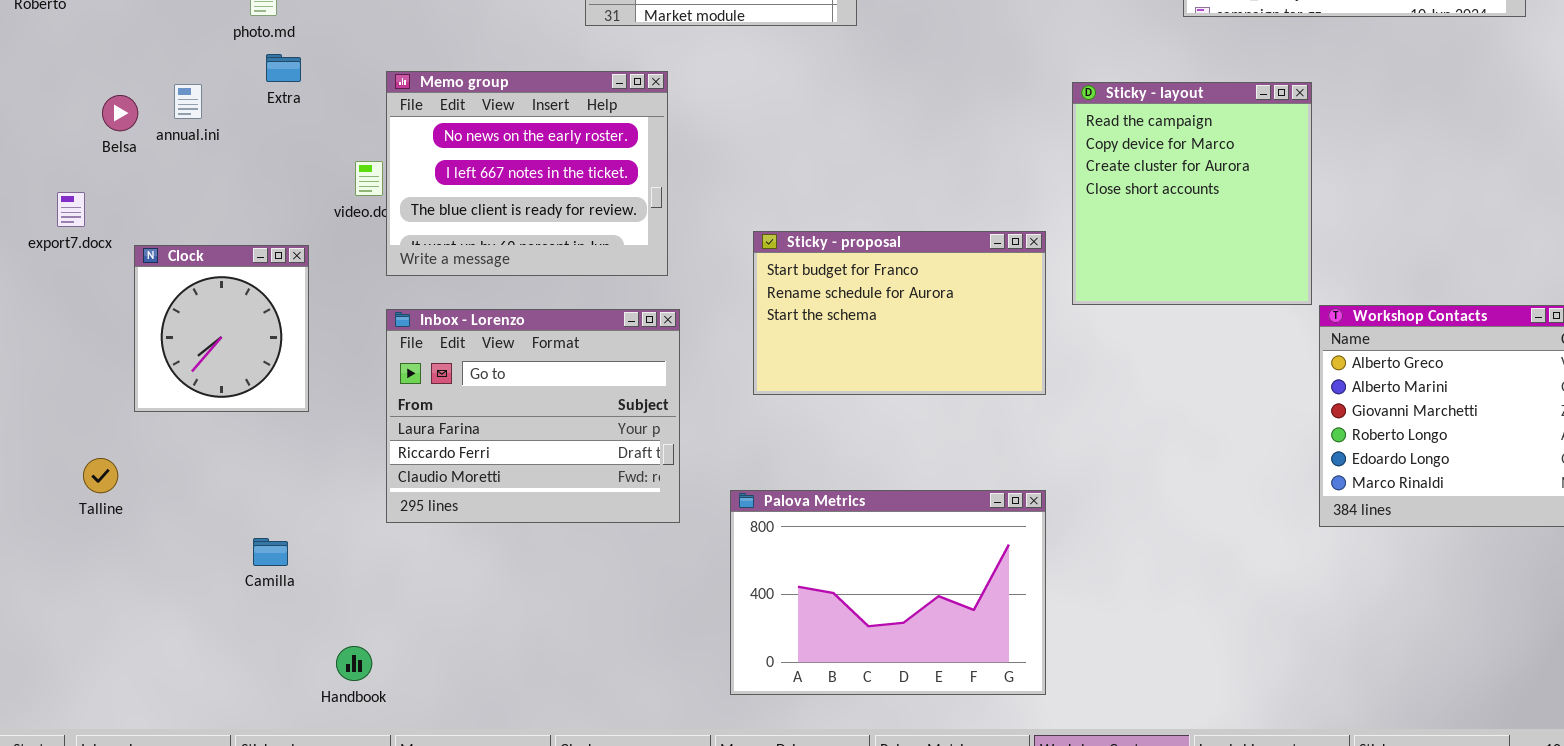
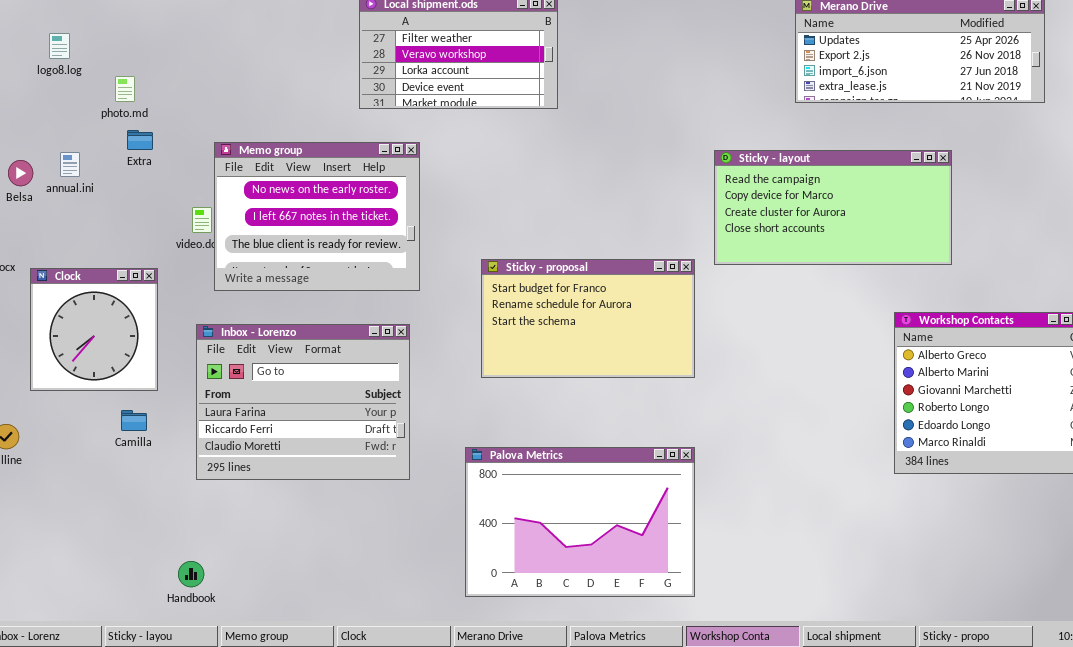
Sticky - layout: [1072,82,1312,305] -> [714,150,952,265], resized
Inbox - Lorenzo: [386,309,680,523] -> [196,324,410,480], moved
Camilla: [253,538,288,566] -> [121,410,147,431], moved

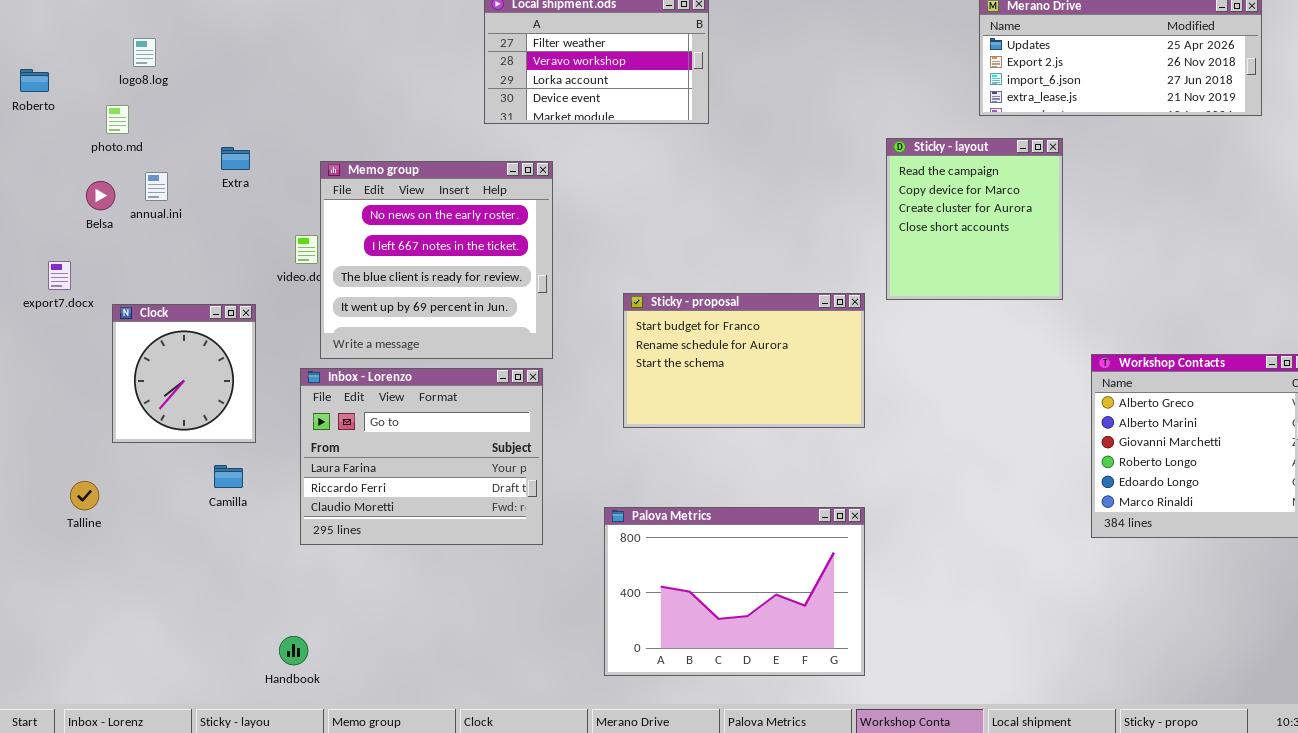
photo.md: [115,76,135,102] -> [106,105,129,134], moved
Memo group: [214,142,420,291] -> [320,161,553,359], resized
Sticky - layout: [714,150,952,265] -> [886,138,1063,300], resized

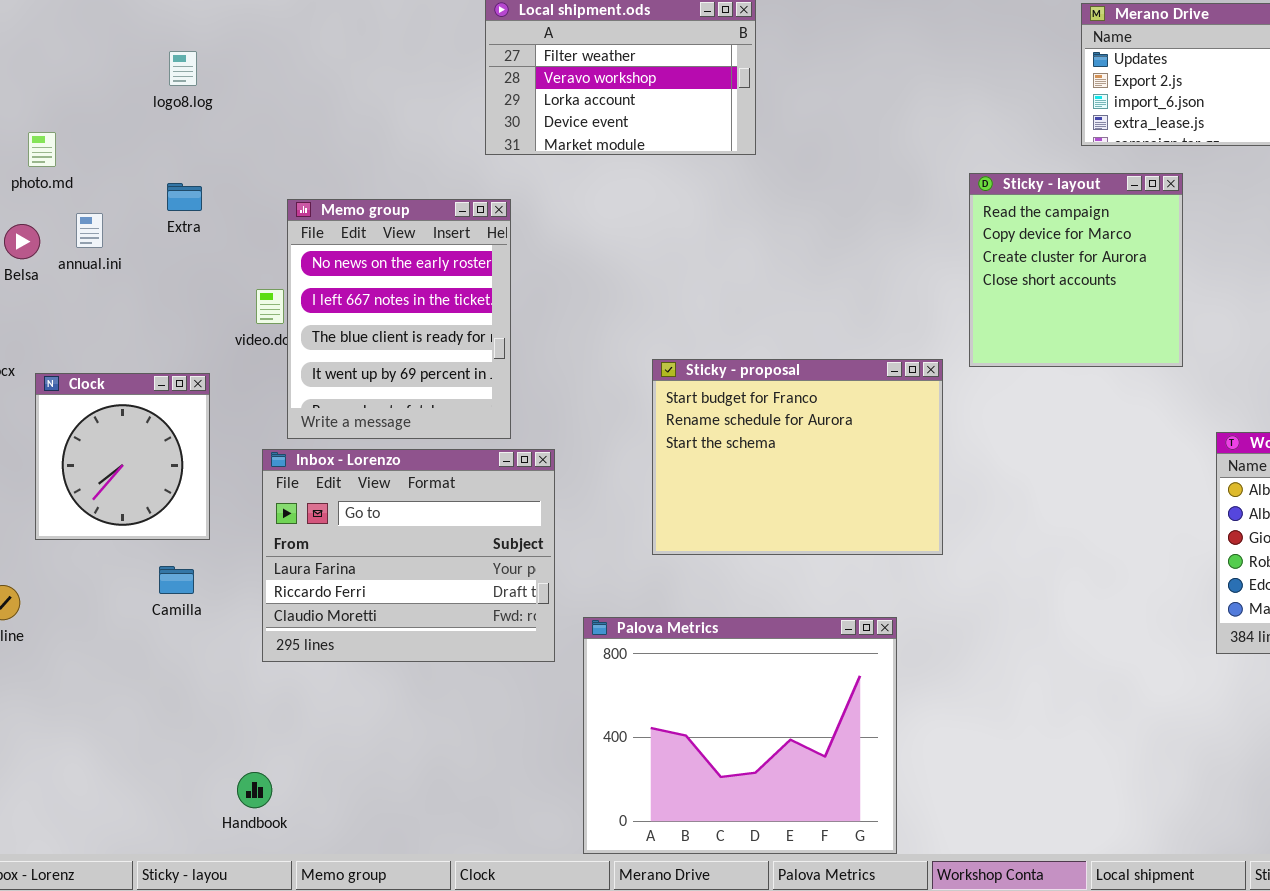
logo8.log: [133,38,156,67] -> [169,51,197,86], moved
Memo group: [320,161,553,359] -> [287,199,511,439], resized
Sticky - proposal: [623,293,865,428] -> [652,359,943,555], resized
Palova Metrics: [604,507,865,676] -> [583,617,897,854], moved, resized

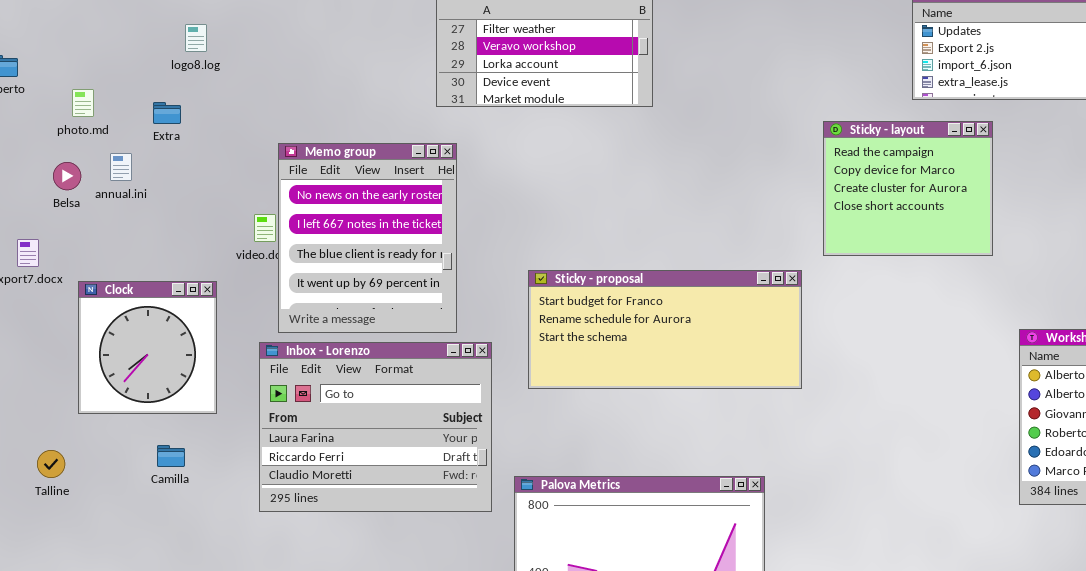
Sticky - layout: [969,173,1183,367] -> [823,121,993,256], resized
Extra: [167,183,202,211] -> [153,102,181,124], moved
Sticky - proposal: [652,359,943,555] -> [528,270,802,389], resized
Camilla: [159,566,194,594] -> [157,445,185,467], moved

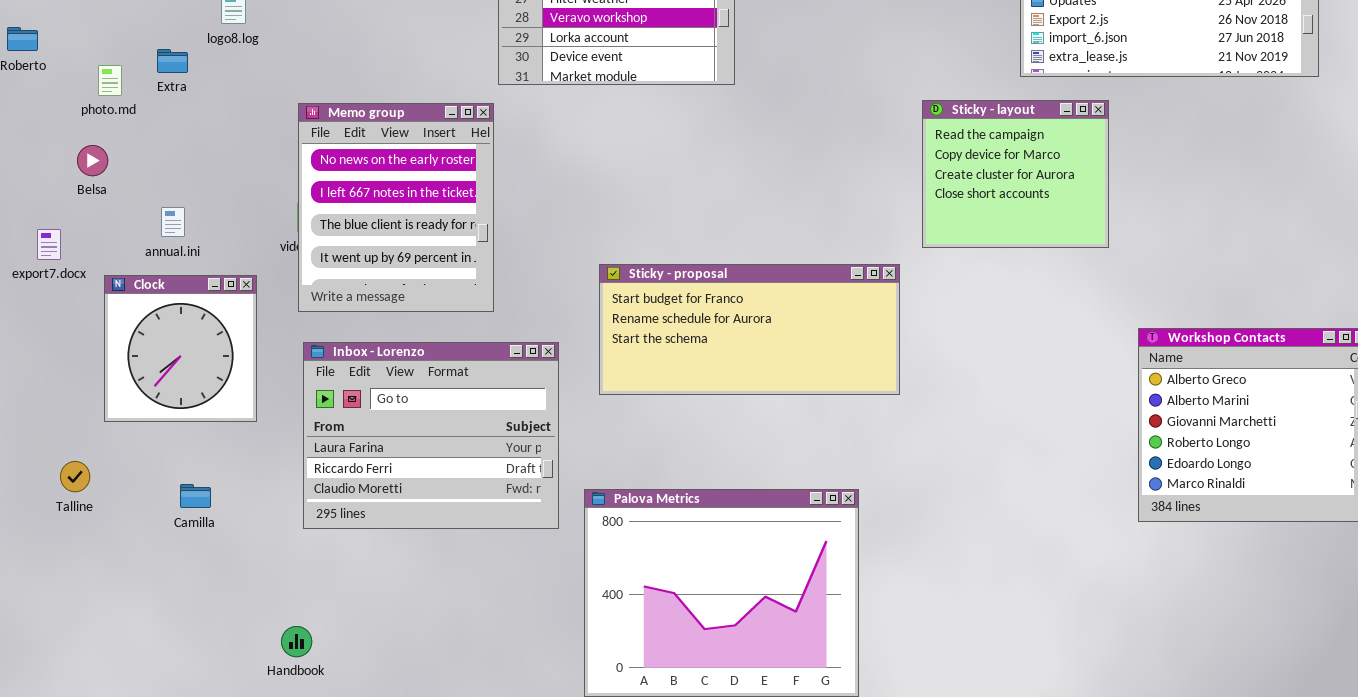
Extra: [153,102,181,124] -> [157,49,188,73], moved
Memo group: [278,143,457,333] -> [298,103,494,312], moved
annual.ini: [110,153,132,181] -> [161,207,185,237], moved
Camilla: [157,445,185,467] -> [180,484,211,508], moved

